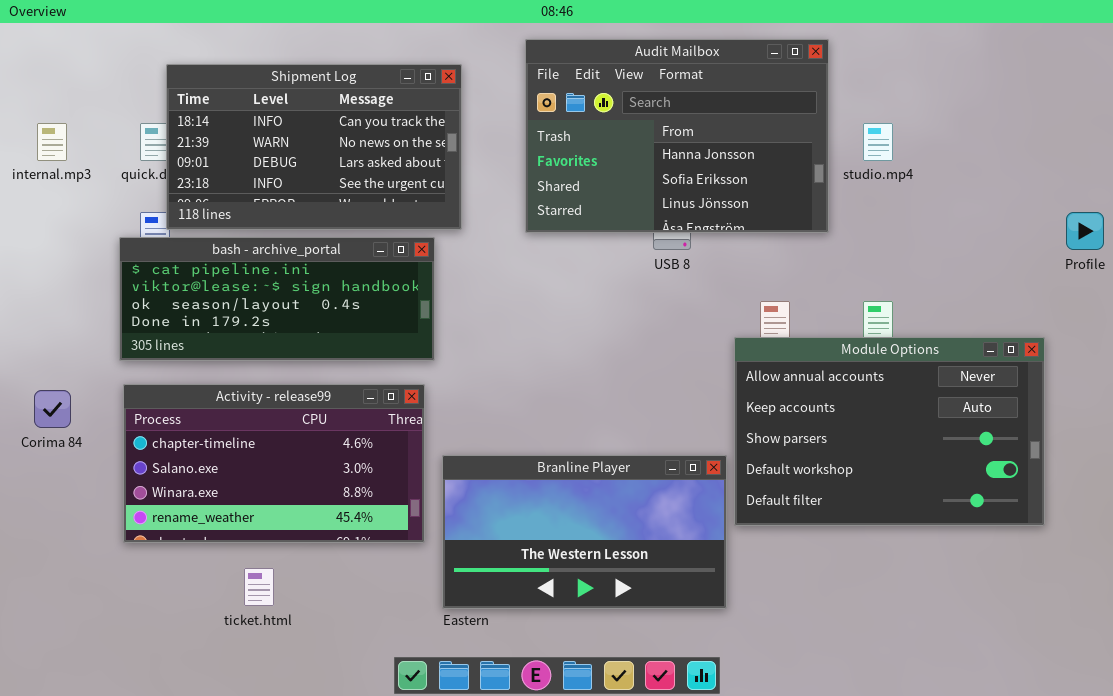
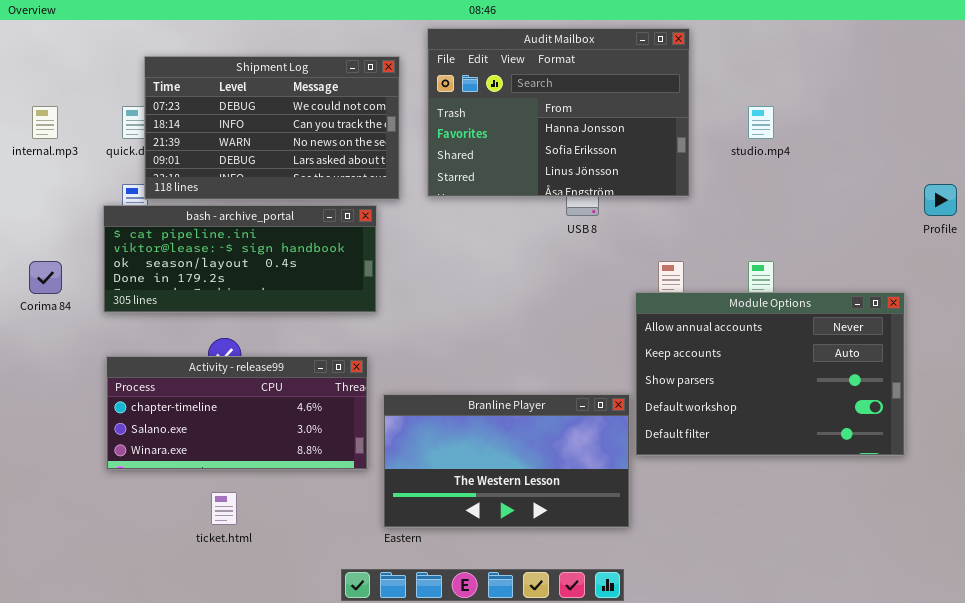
Audit Mailbox: [525,39,829,233] -> [427,28,690,197], moved
Shipment Log: [166,64,462,230] -> [144,56,400,200], scrolled up 1 row
Activity - release99: [123,384,425,543] -> [106,356,368,470], resized
Corima 84: [34,390,71,428] -> [29,261,62,294], moved

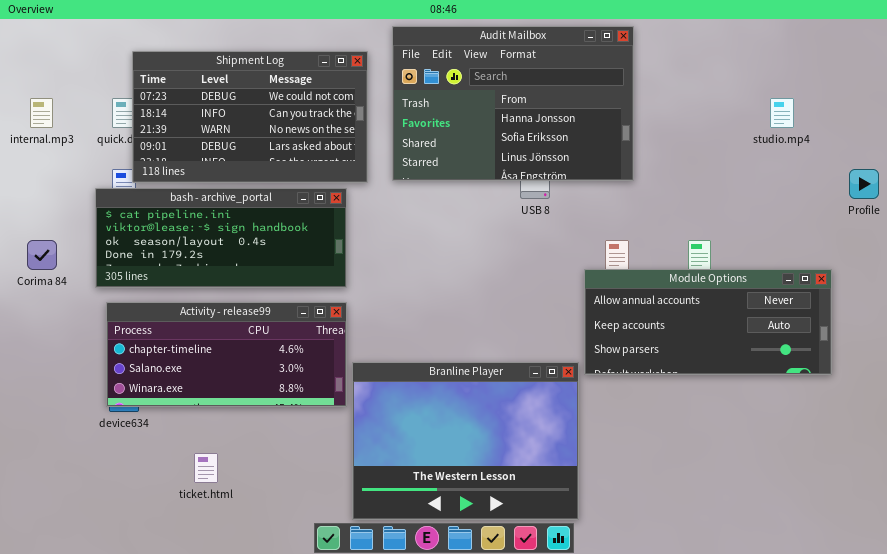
studio.mp4: [748,106,774,139] -> [770,98,794,128], moved
Module Options: [635,292,905,456] -> [584,269,832,375], resized
Activity - release99: [106,356,368,470] -> [106,302,347,407], moved
Branline Player: [383,394,630,528] -> [352,362,579,520], resized

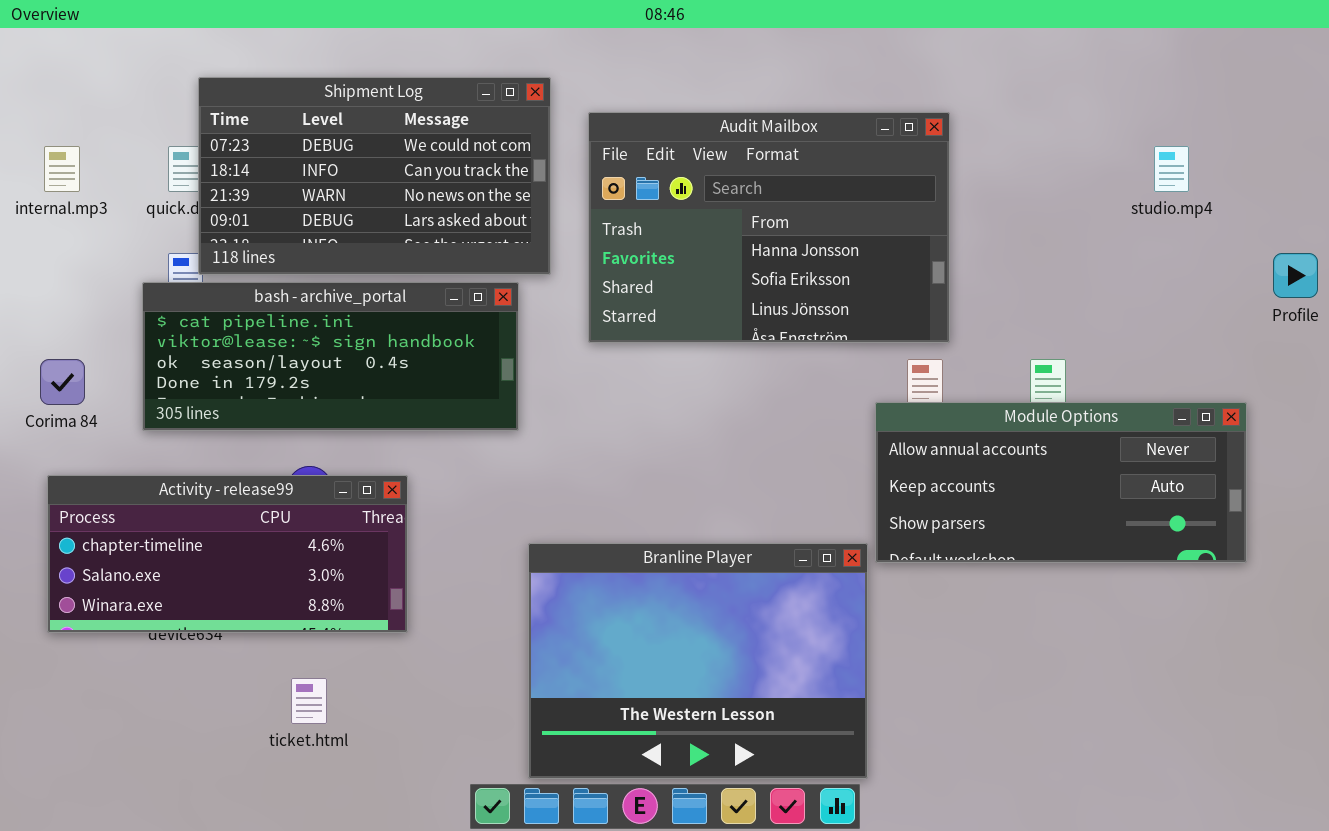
Audit Mailbox: [392,26,634,181] -> [588,112,950,343], moved
Activity - release99: [106,302,347,407] -> [47,475,408,633], moved

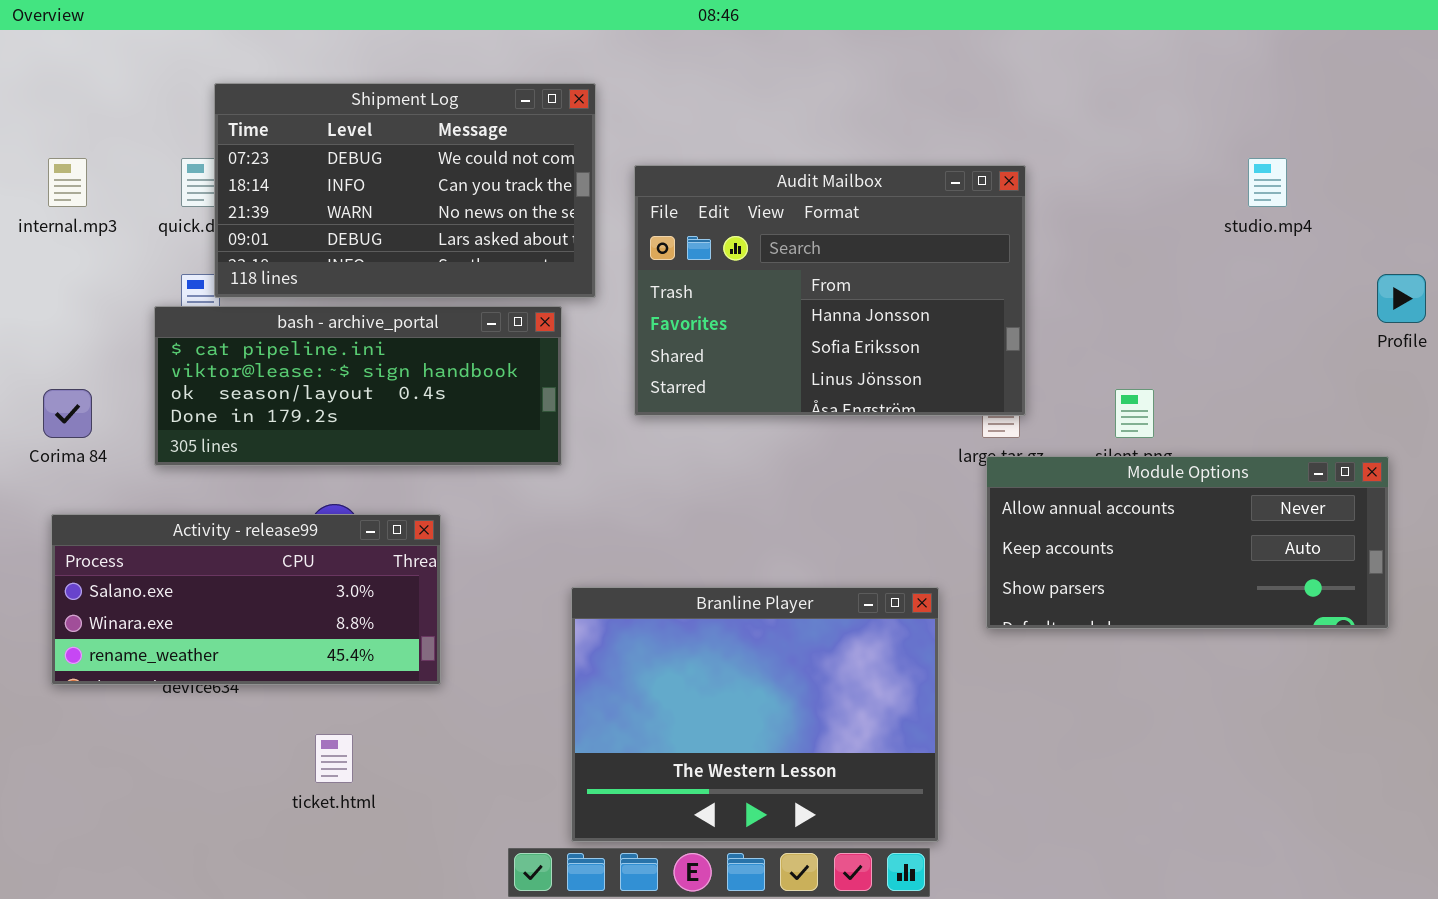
Audit Mailbox: [588,112,950,343] -> [634,165,1026,416], moved
Module Options: [875,402,1247,563] -> [986,456,1389,629], moved
Activity - release99: [47,475,408,633] -> [51,514,441,685], scrolled down 1 row

